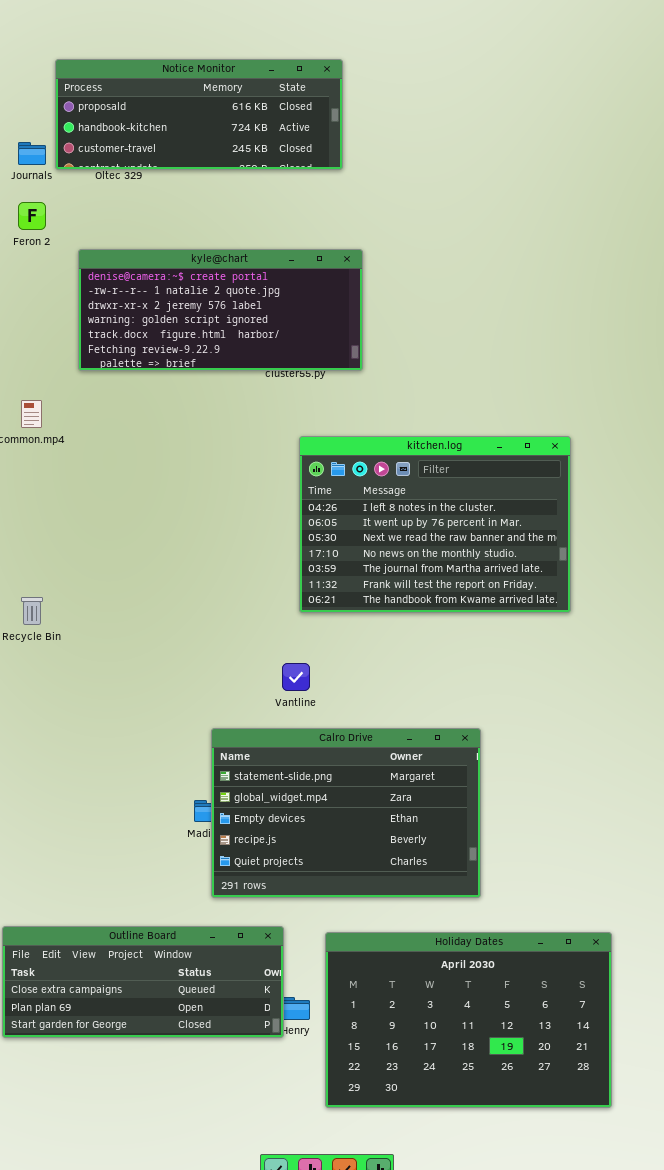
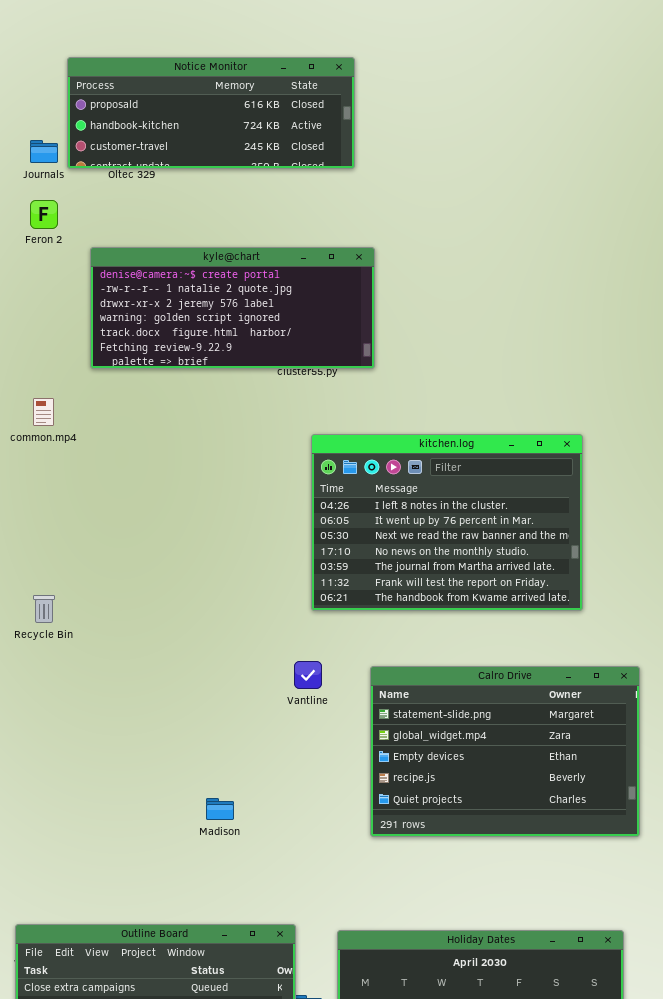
Calro Drive: [211,728,481,898] -> [370,666,640,837], moved

